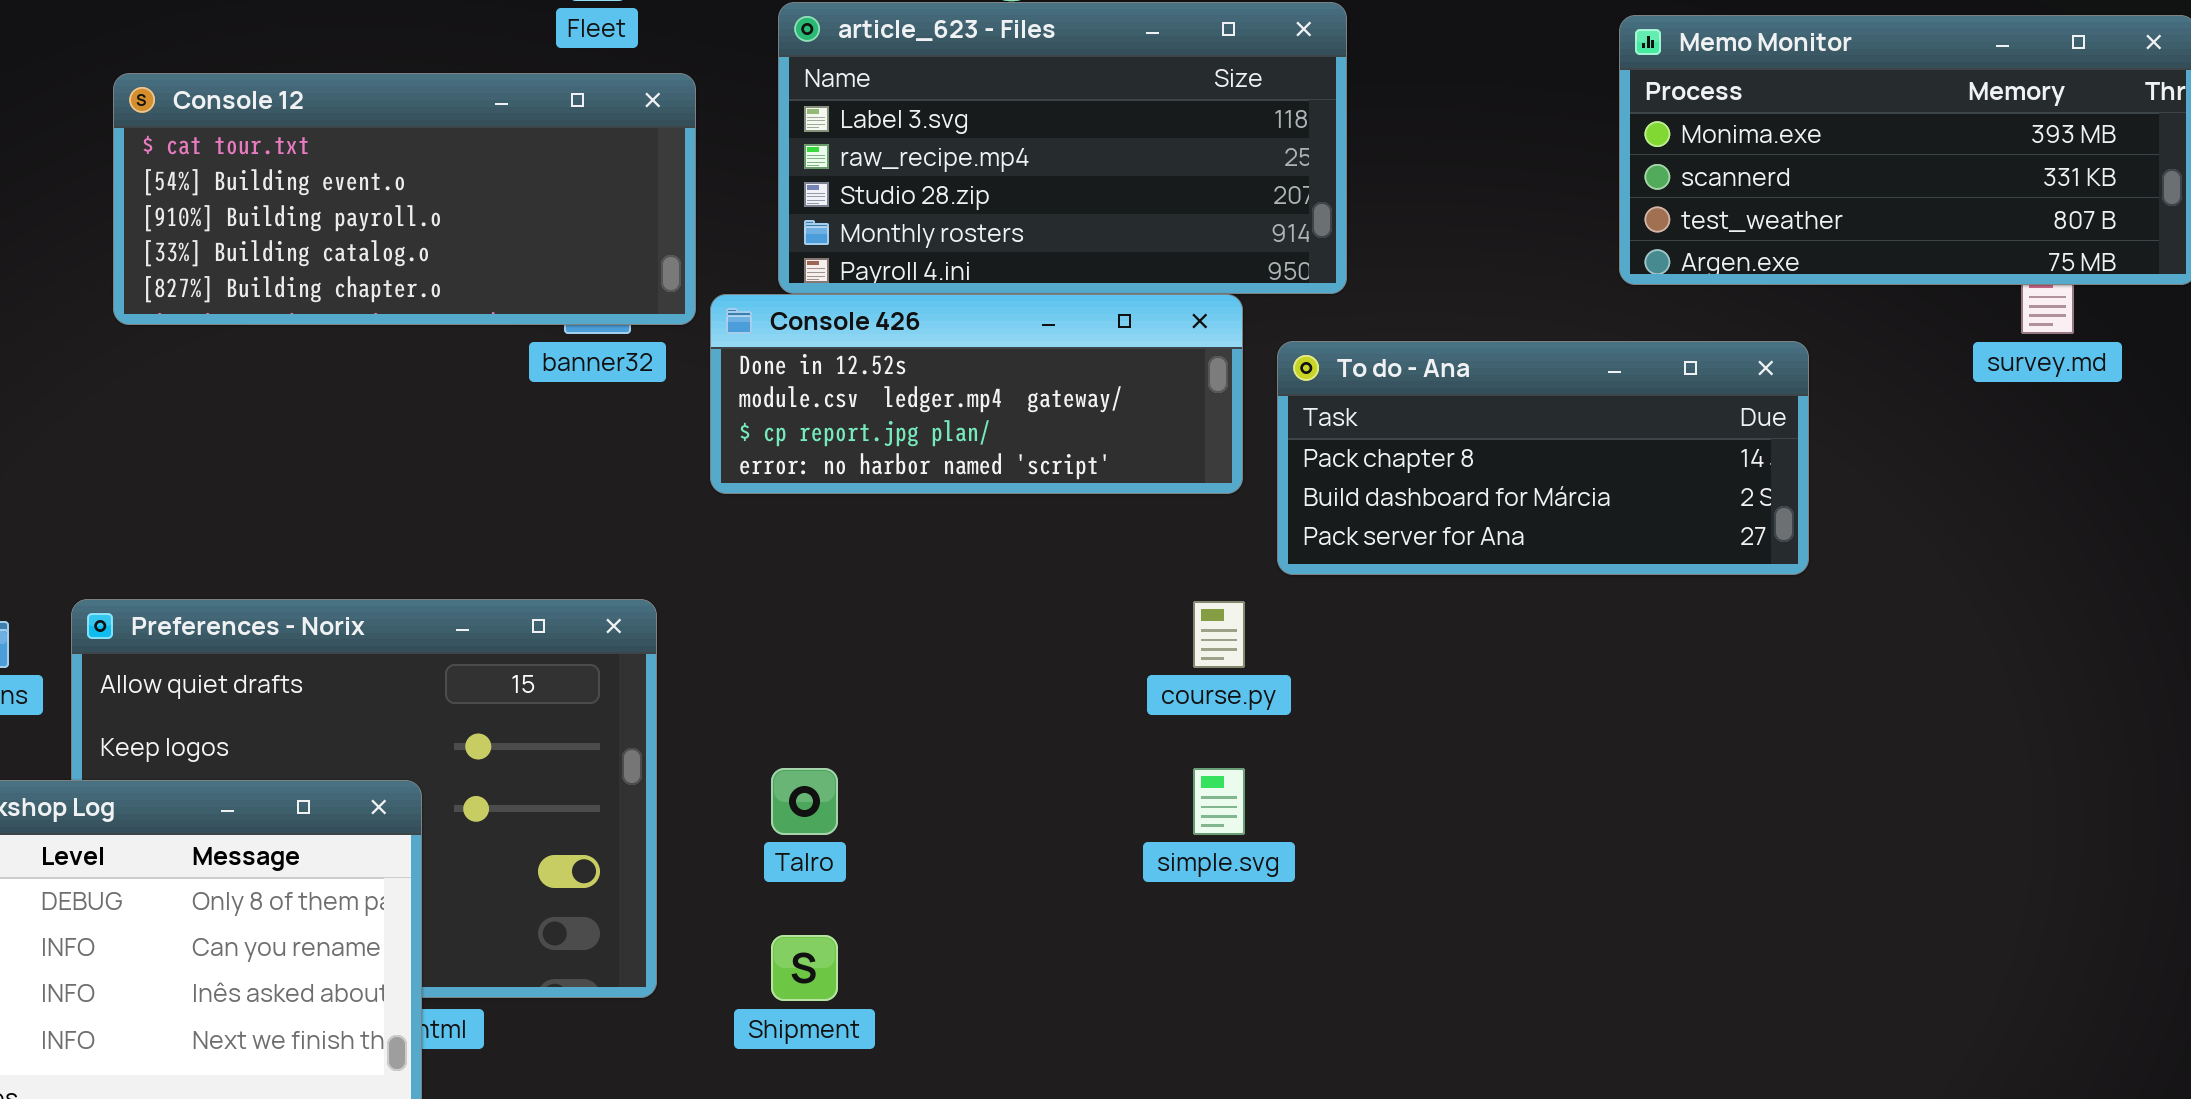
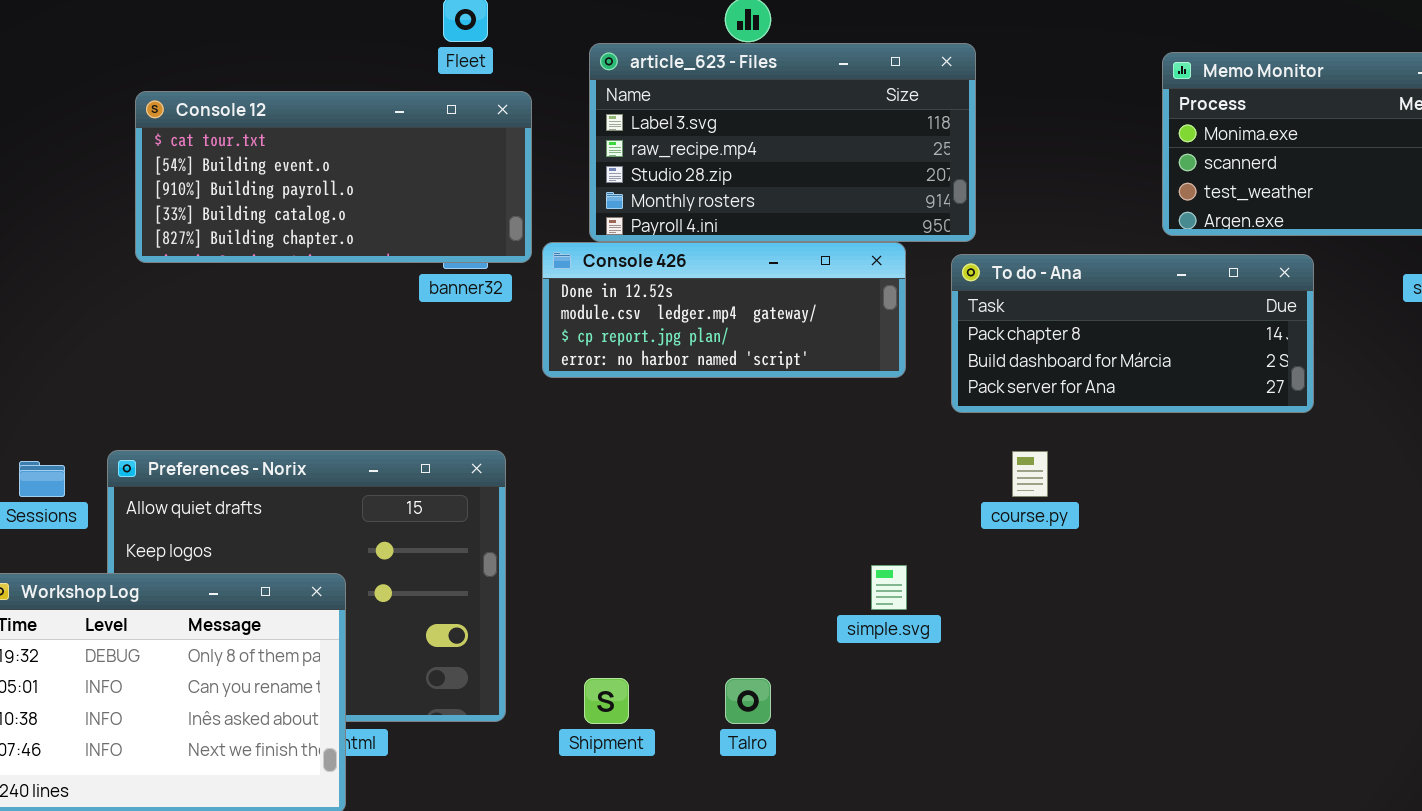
To do - Ana: [1277,341,1809,575] -> [951,254,1314,413], moved
course.py: [1193,601,1245,668] -> [1012,451,1048,497], moved
Talro: [771,768,838,835] -> [725,678,771,724], moved

